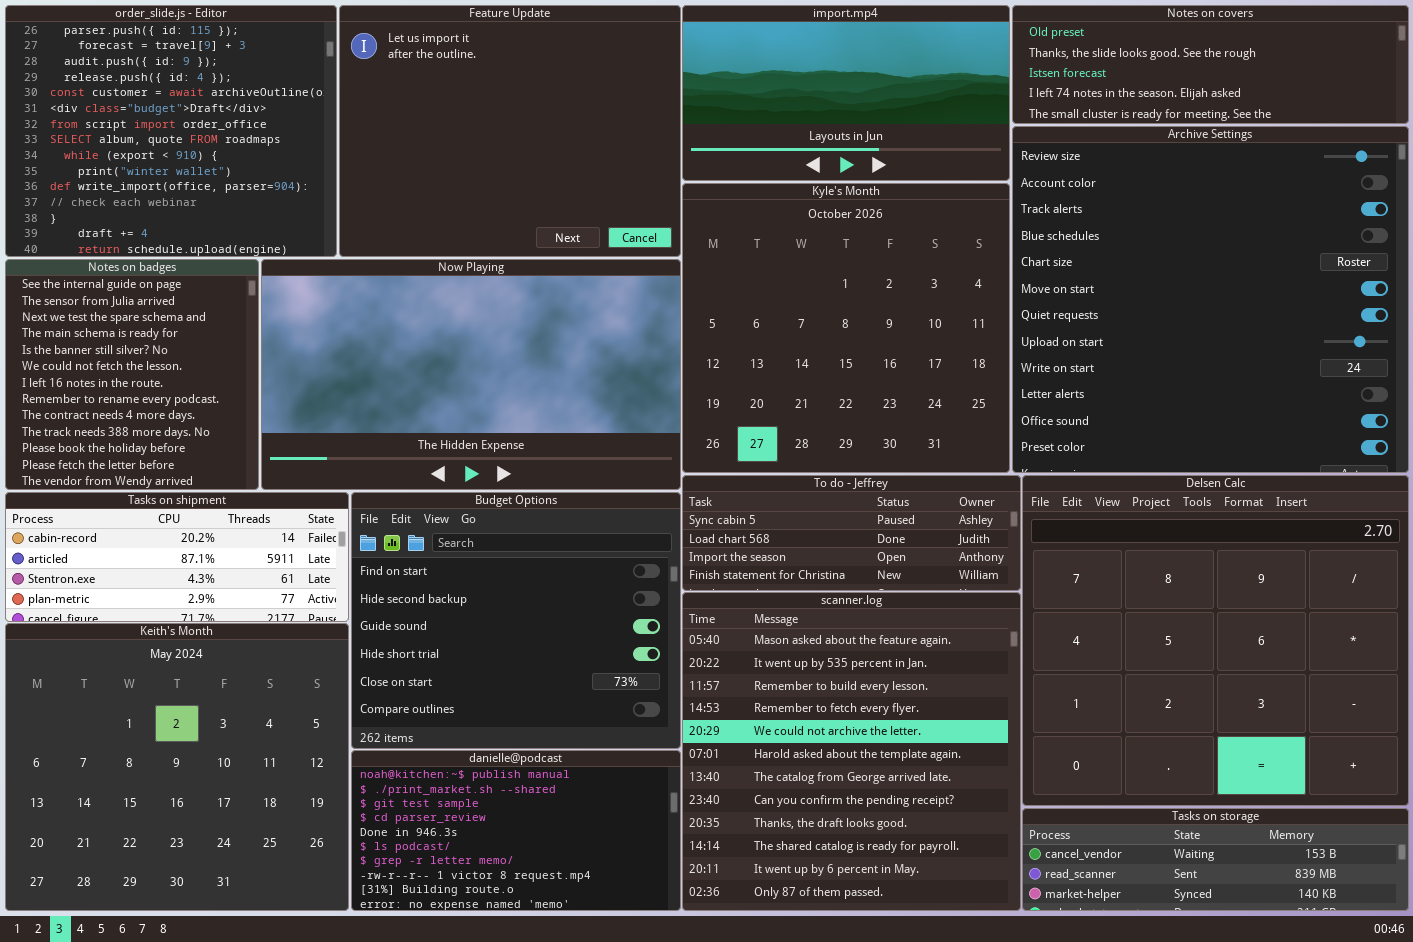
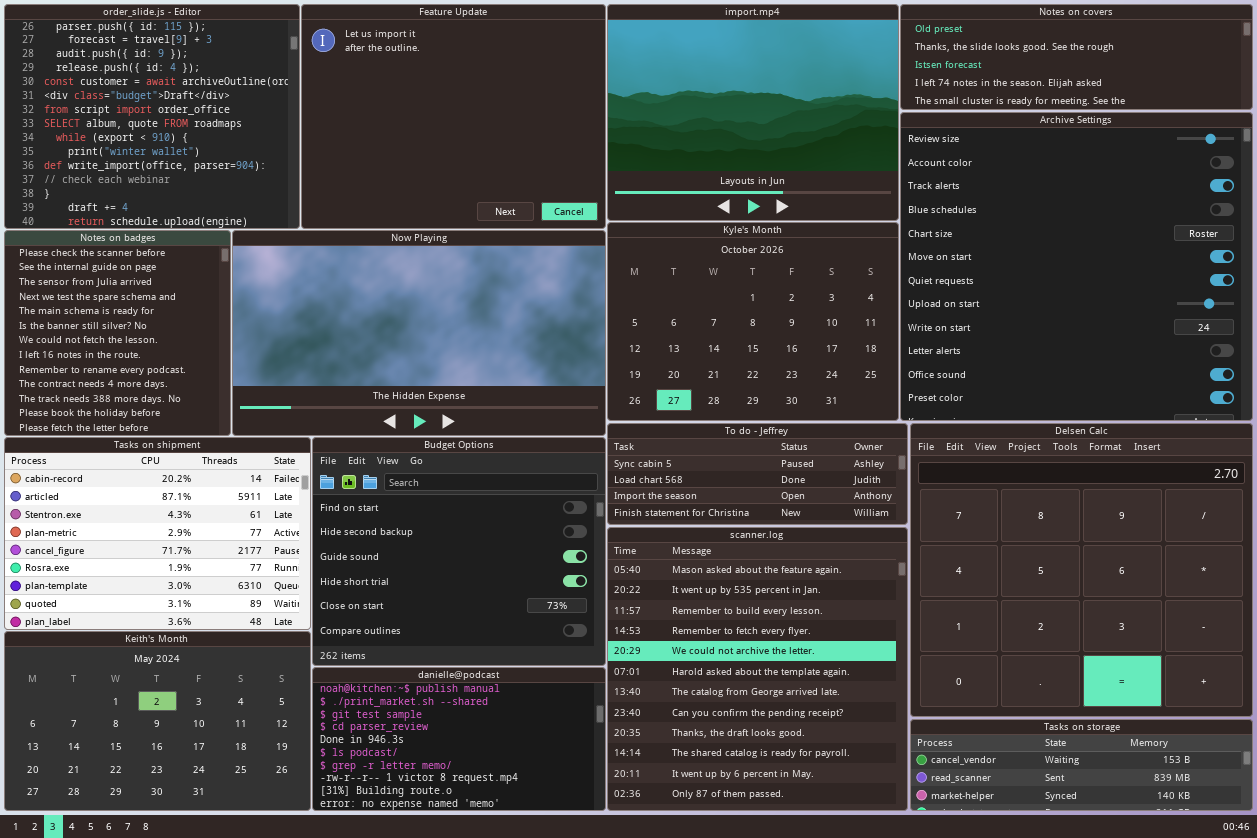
import.mp4: [682,5,1010,181] -> [607,4,899,221], resized
Kyle's Month: [682,183,1010,473] -> [607,222,899,421], resized
Notes on badges: [5,259,259,490] -> [4,230,231,436], scrolled up 1 row
Tasks on shipment: [5,492,349,622] -> [4,437,311,630], resized
Keith's Month: [5,623,349,911] -> [4,631,311,811], resized

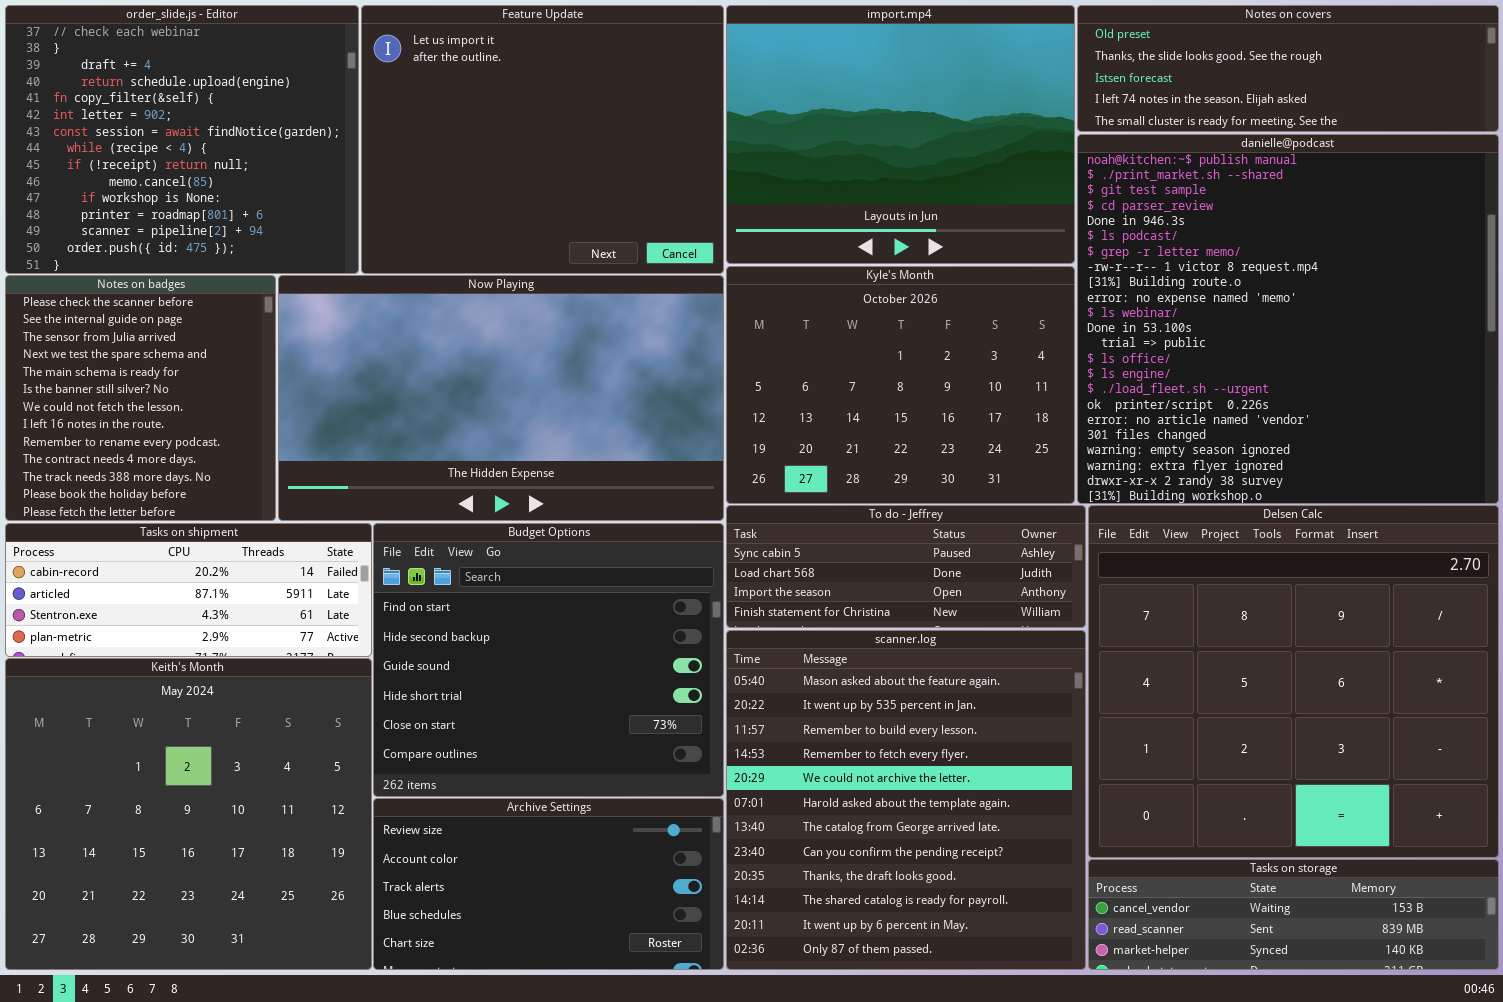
order_slide.js - Editor: [4,4,300,229] -> [5,5,359,274], scrolled down 11 rows
Archive Settings: [900,112,1253,421] -> [373,798,724,970], moved, resized
Tasks on shipment: [4,437,311,630] -> [5,523,372,657], resized
Keith's Month: [4,631,311,811] -> [5,658,372,970], resized
danielle@podcast: [312,667,606,811] -> [1077,134,1499,504], moved, resized

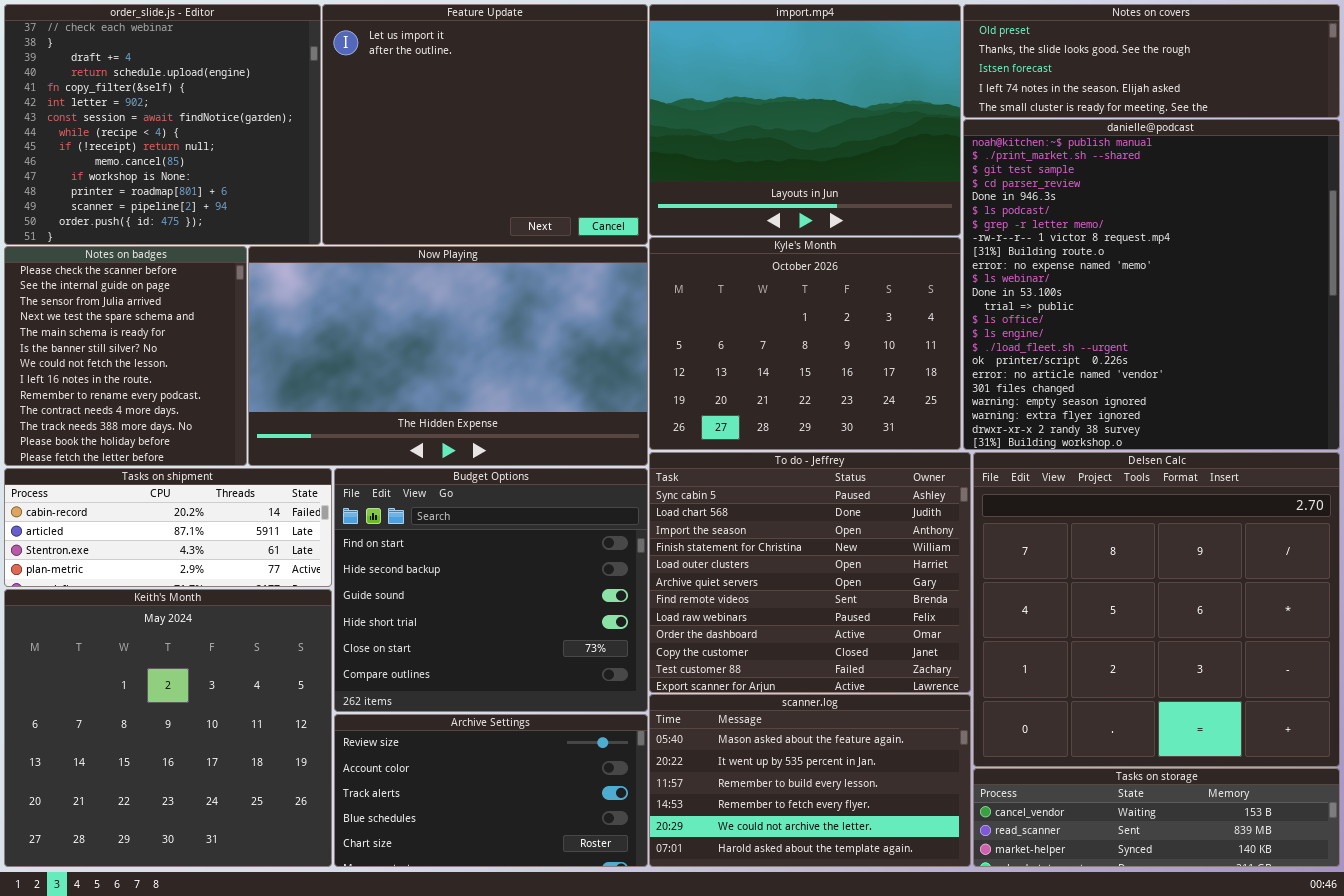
To do - Jeffrey: [726,505,1086,628] -> [649,452,971,693], resized
scanner.log: [726,630,1086,970] -> [649,694,971,867], resized

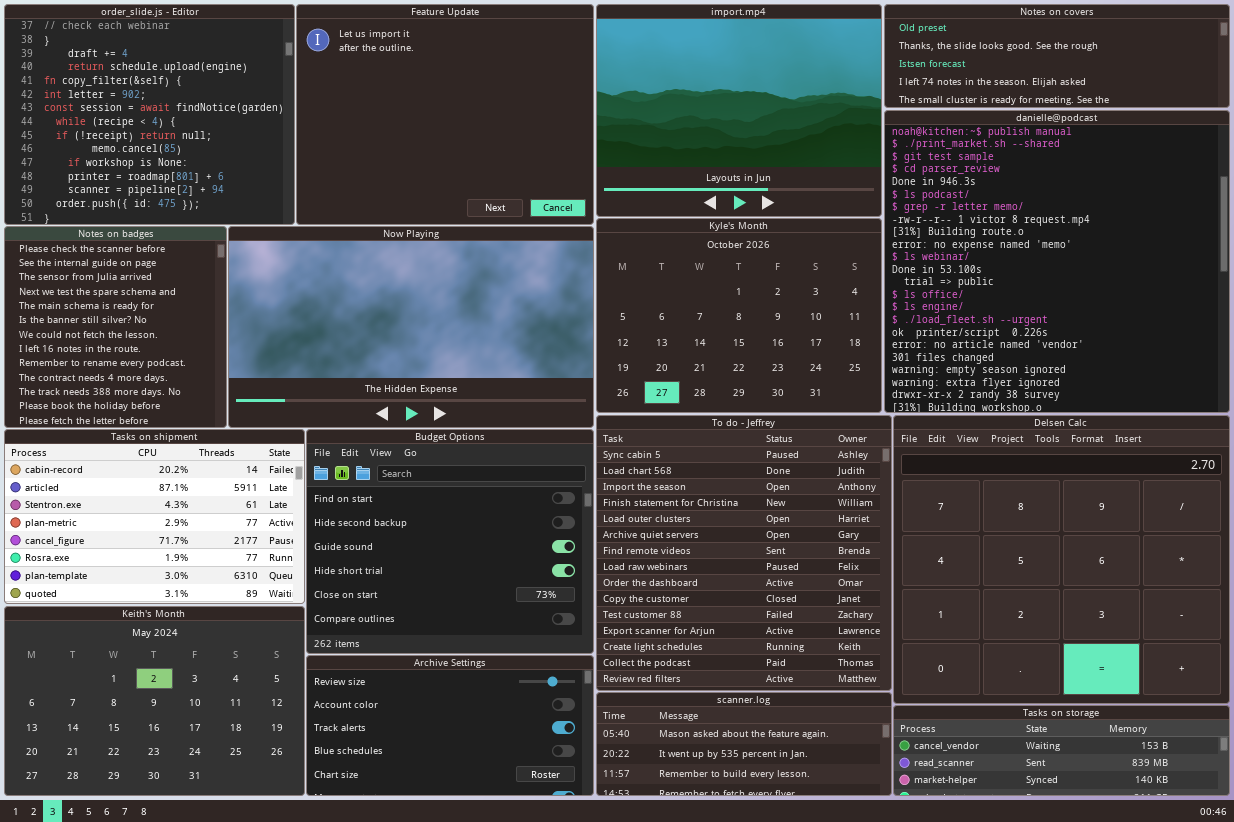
To do - Jeffrey: [649,452,971,693] -> [596,415,892,691], resized
Tasks on shipment: [4,468,332,587] -> [4,429,305,604], resized
Keith's Month: [4,589,332,867] -> [4,606,305,796], resized
scanner.log: [649,694,971,867] -> [596,692,892,796], resized

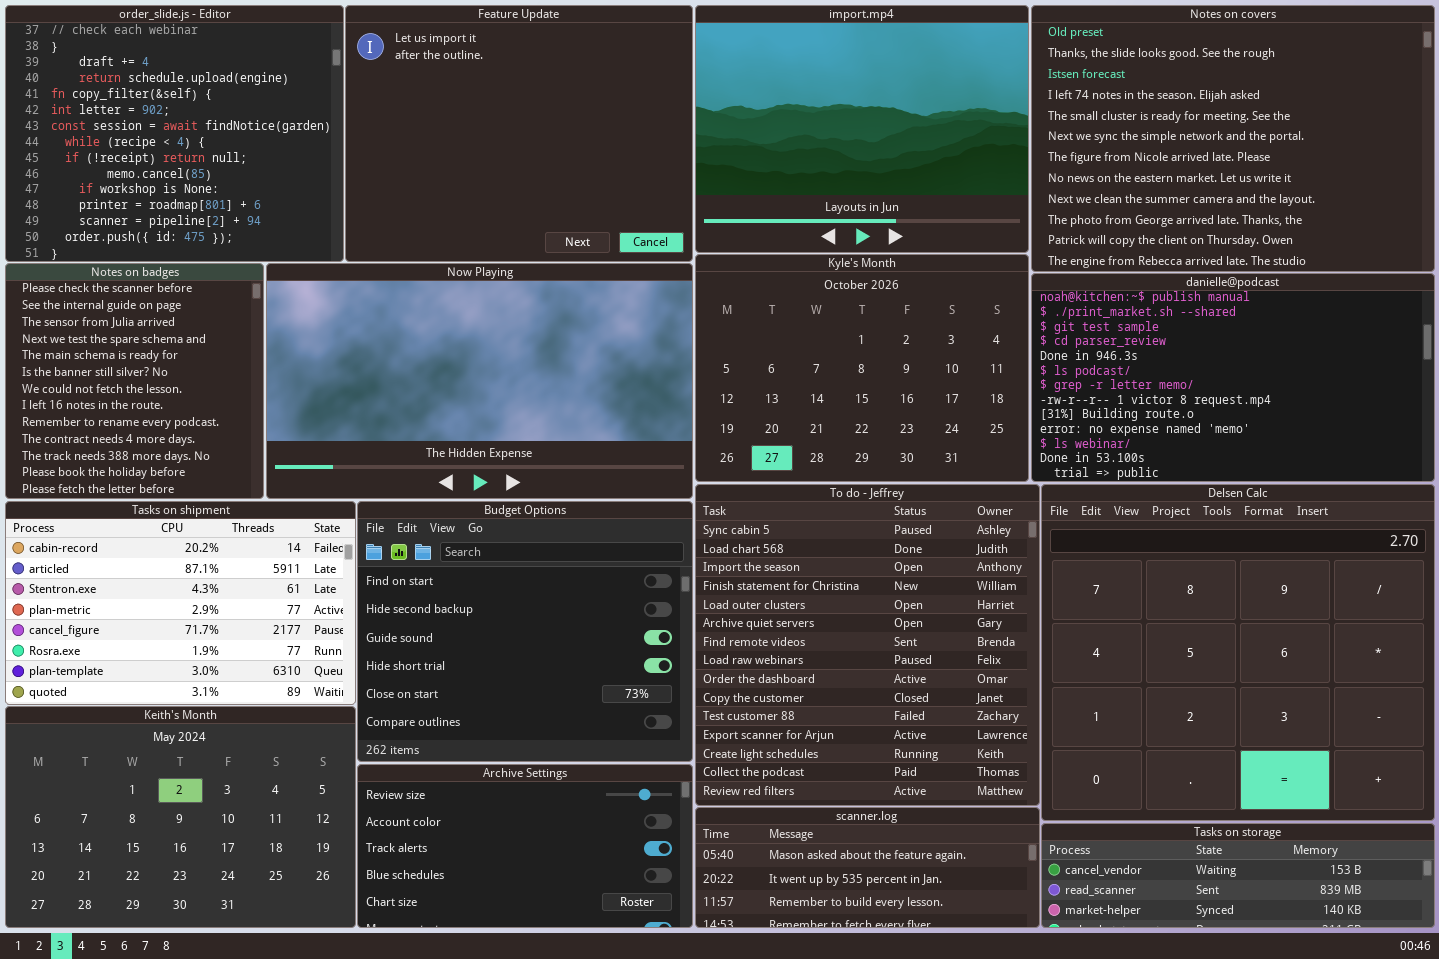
Notes on covers: [884,4,1230,108] -> [1031,5,1435,272], resized
danielle@podcast: [884,110,1230,413] -> [1031,273,1435,482], resized

